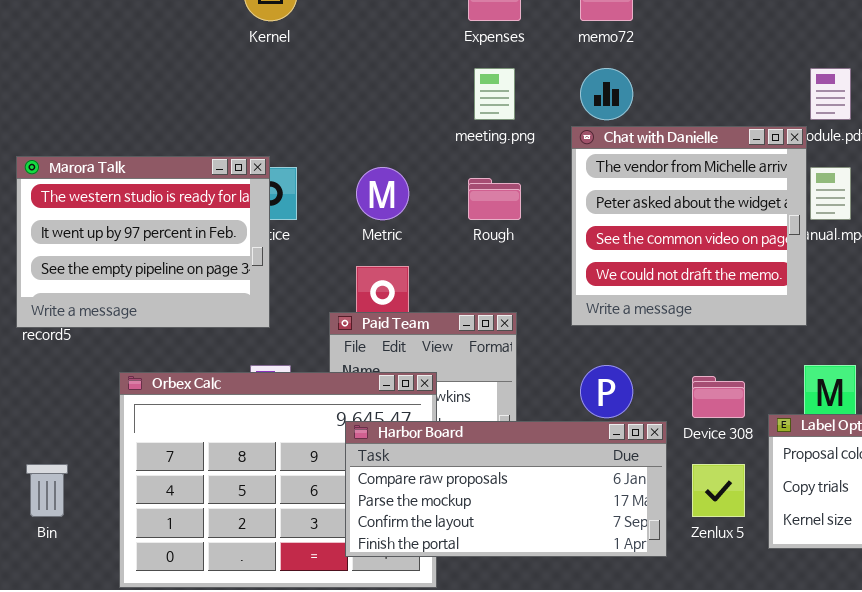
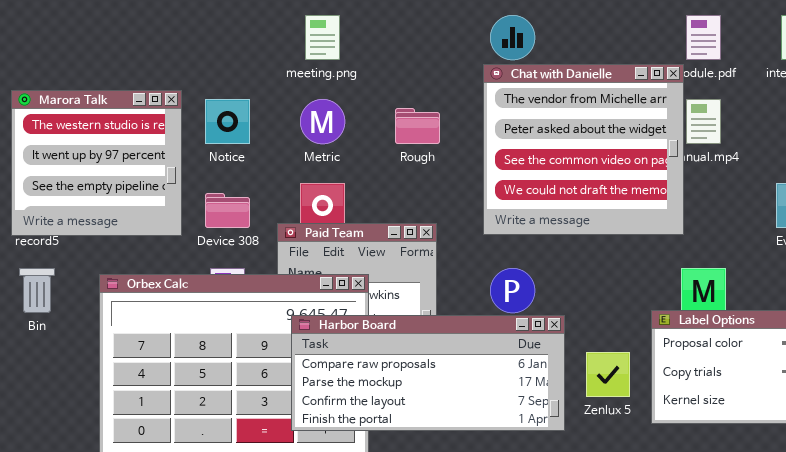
meeting.png: [474,68,515,120] -> [305,15,340,60], moved
Marora Talk: [16,156,270,328] -> [11,90,182,236], resized
Device 308: [692,376,745,418] -> [205,193,250,228], moved
Bin: [26,464,68,517] -> [19,268,55,313], moved

